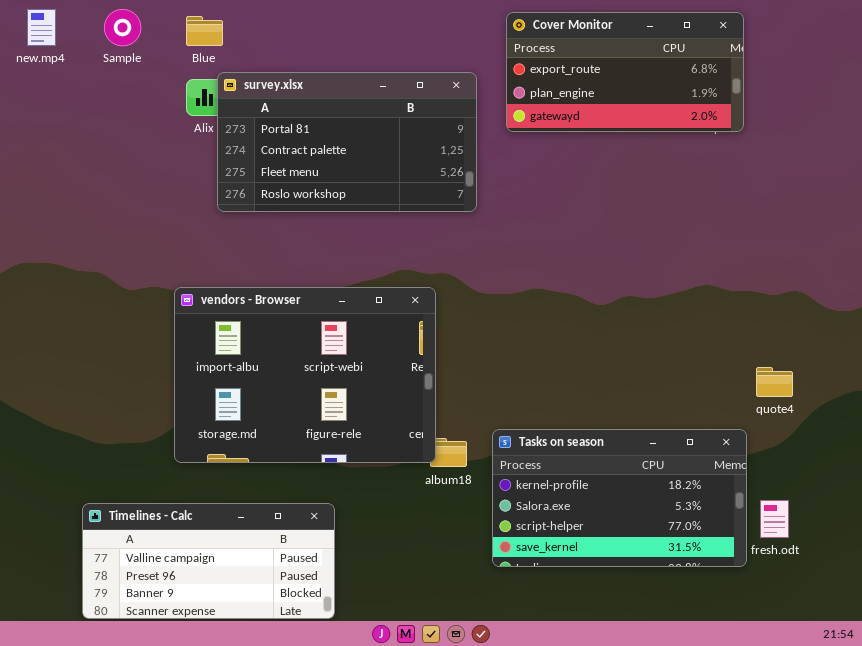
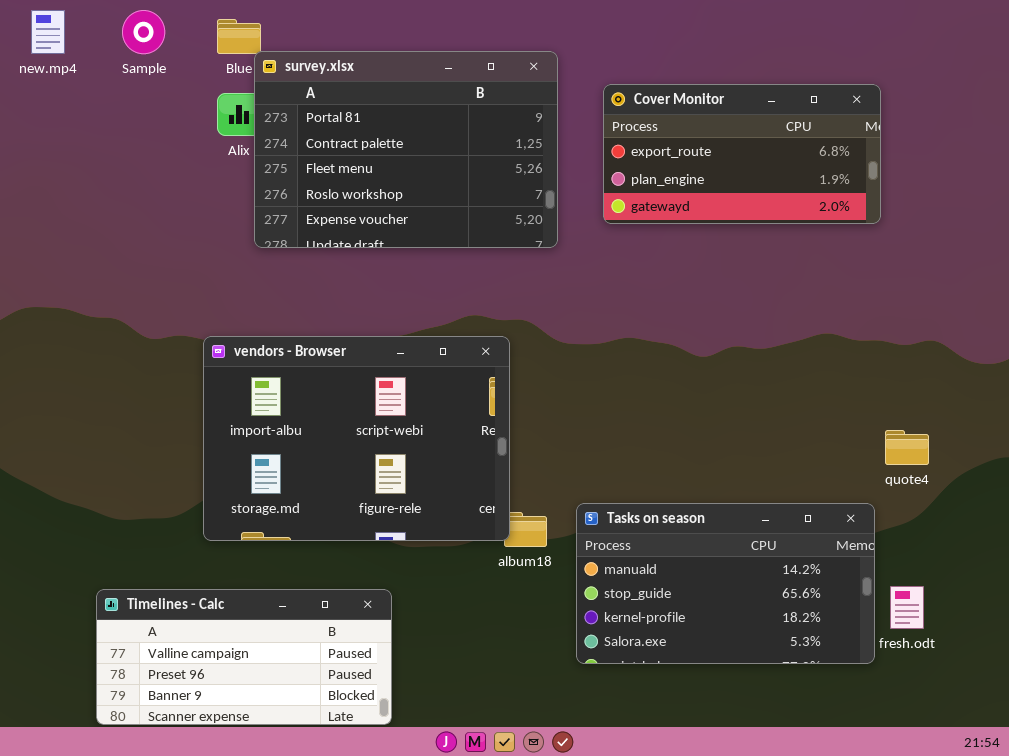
Cover Monitor: [506,12,744,132] -> [603,84,881,224], moved
survey.xlsx: [217,72,477,212] -> [254,51,558,248], resized
Tasks on season: [492,429,747,567] -> [576,503,875,664], scrolled up 2 rows

